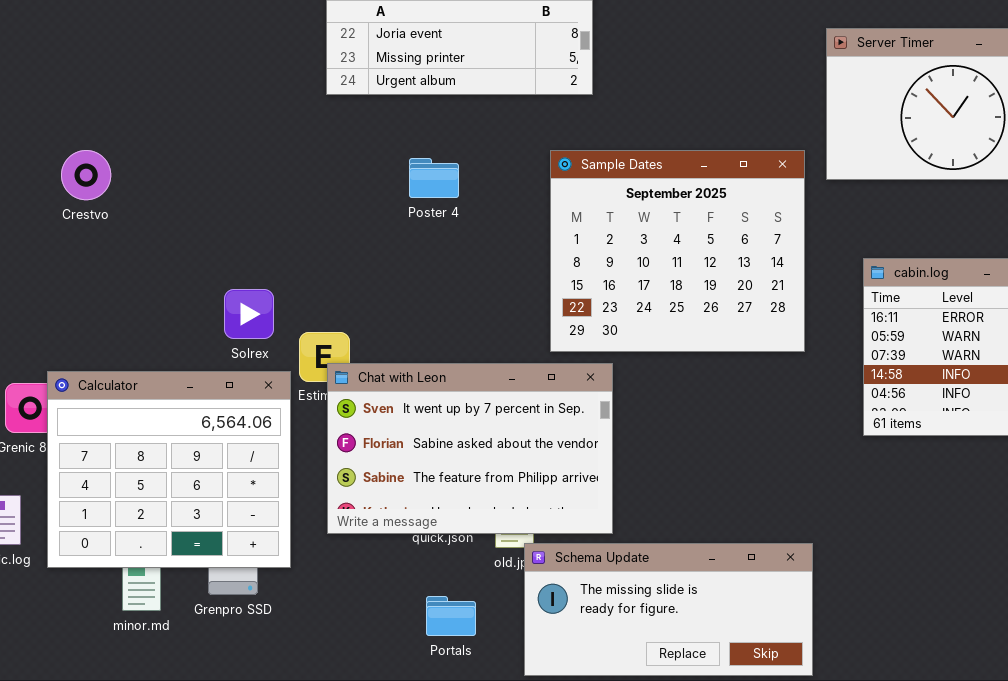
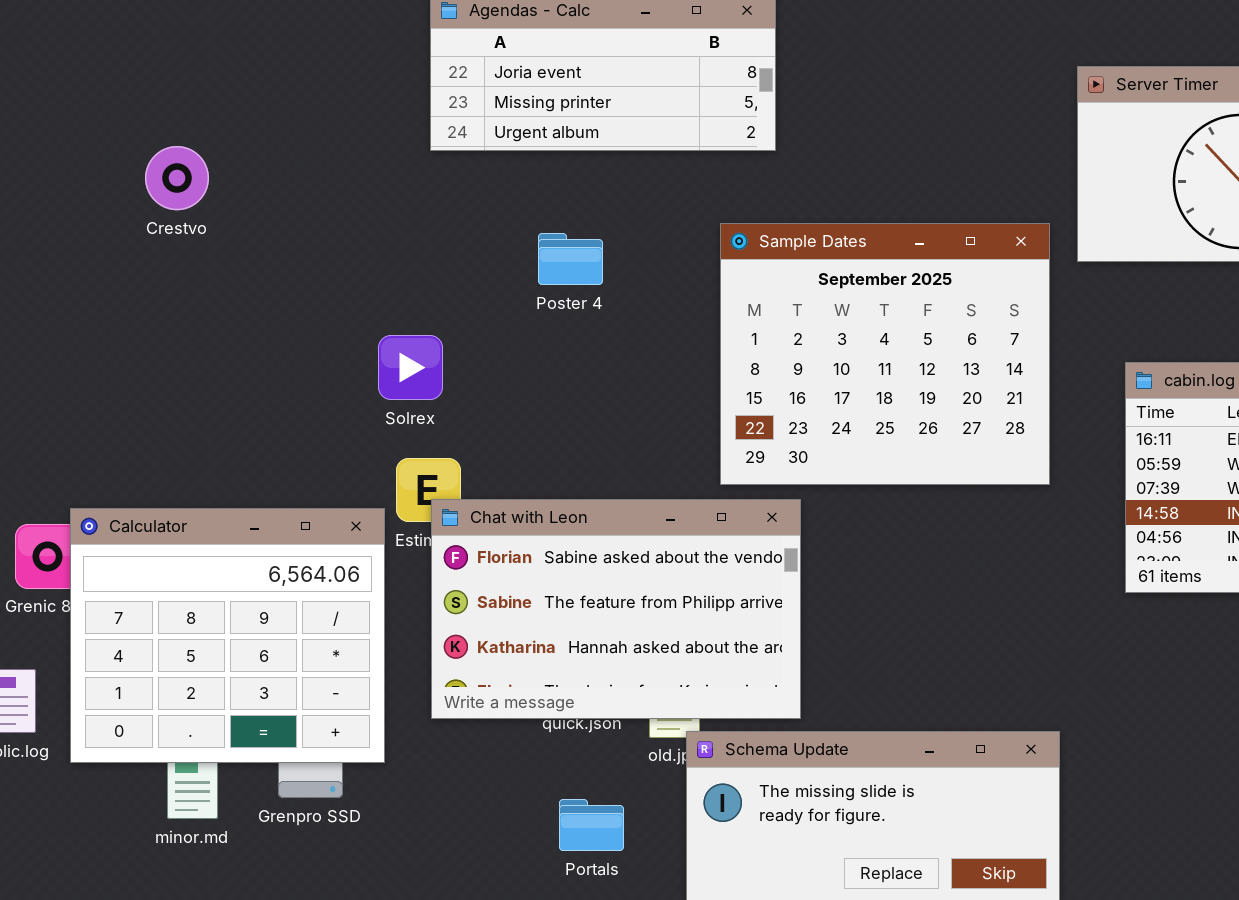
Crestvo: [61,150,111,200] -> [145,146,209,210], moved
Solrex: [224,289,274,339] -> [378,335,443,400], moved
Chat with Leon: [327,363,613,534] -> [431,499,801,719], scrolled down 1 row

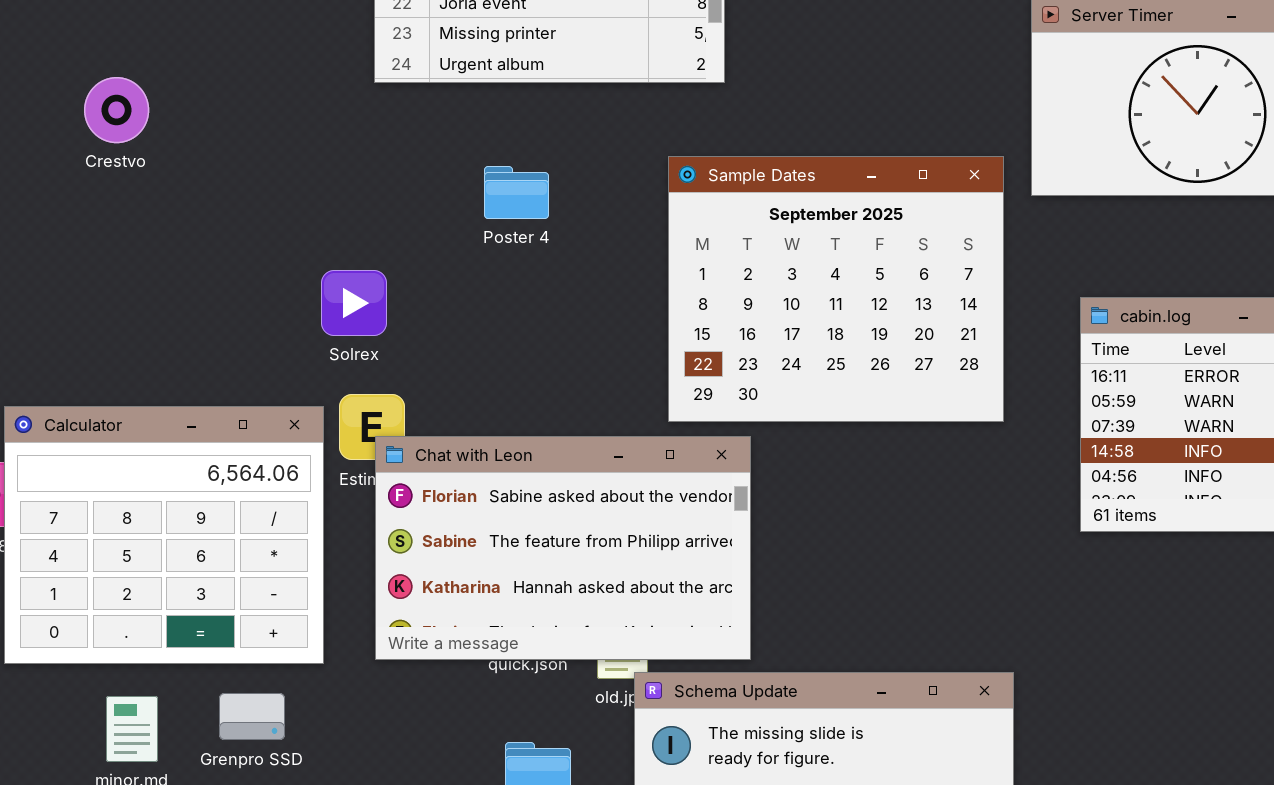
Calculator: [70,508,385,763] -> [4,406,324,664], moved

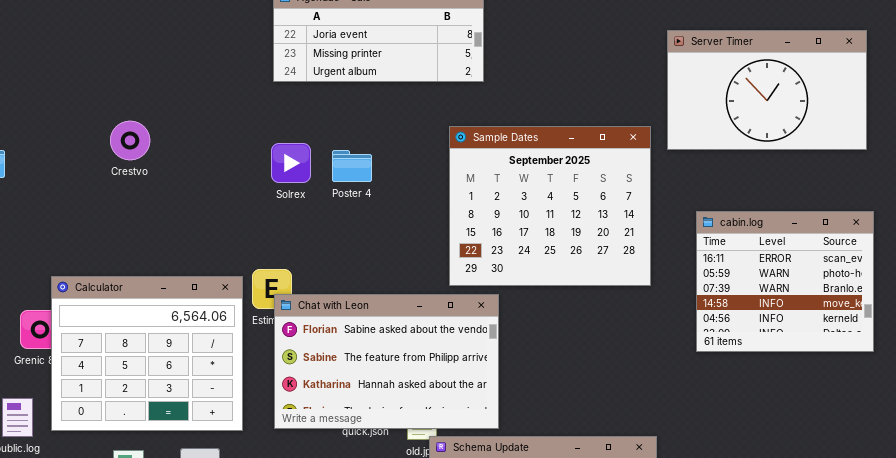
Crestvo: [84,77,149,143] -> [110,121,150,160], moved
Poster 4: [484,166,549,219] -> [332,150,372,182], moved
Solrex: [321,270,387,336] -> [271,143,311,183], moved

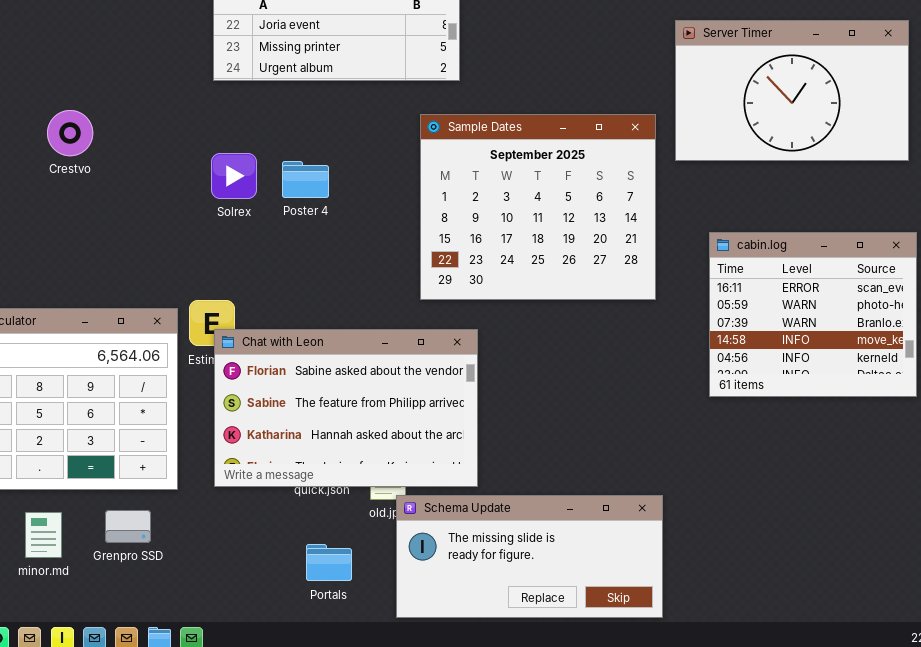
Crestvo: [110,121,150,160] -> [47,110,93,156], moved
Sample Dates: [449,126,651,286] -> [420,114,656,300], moved

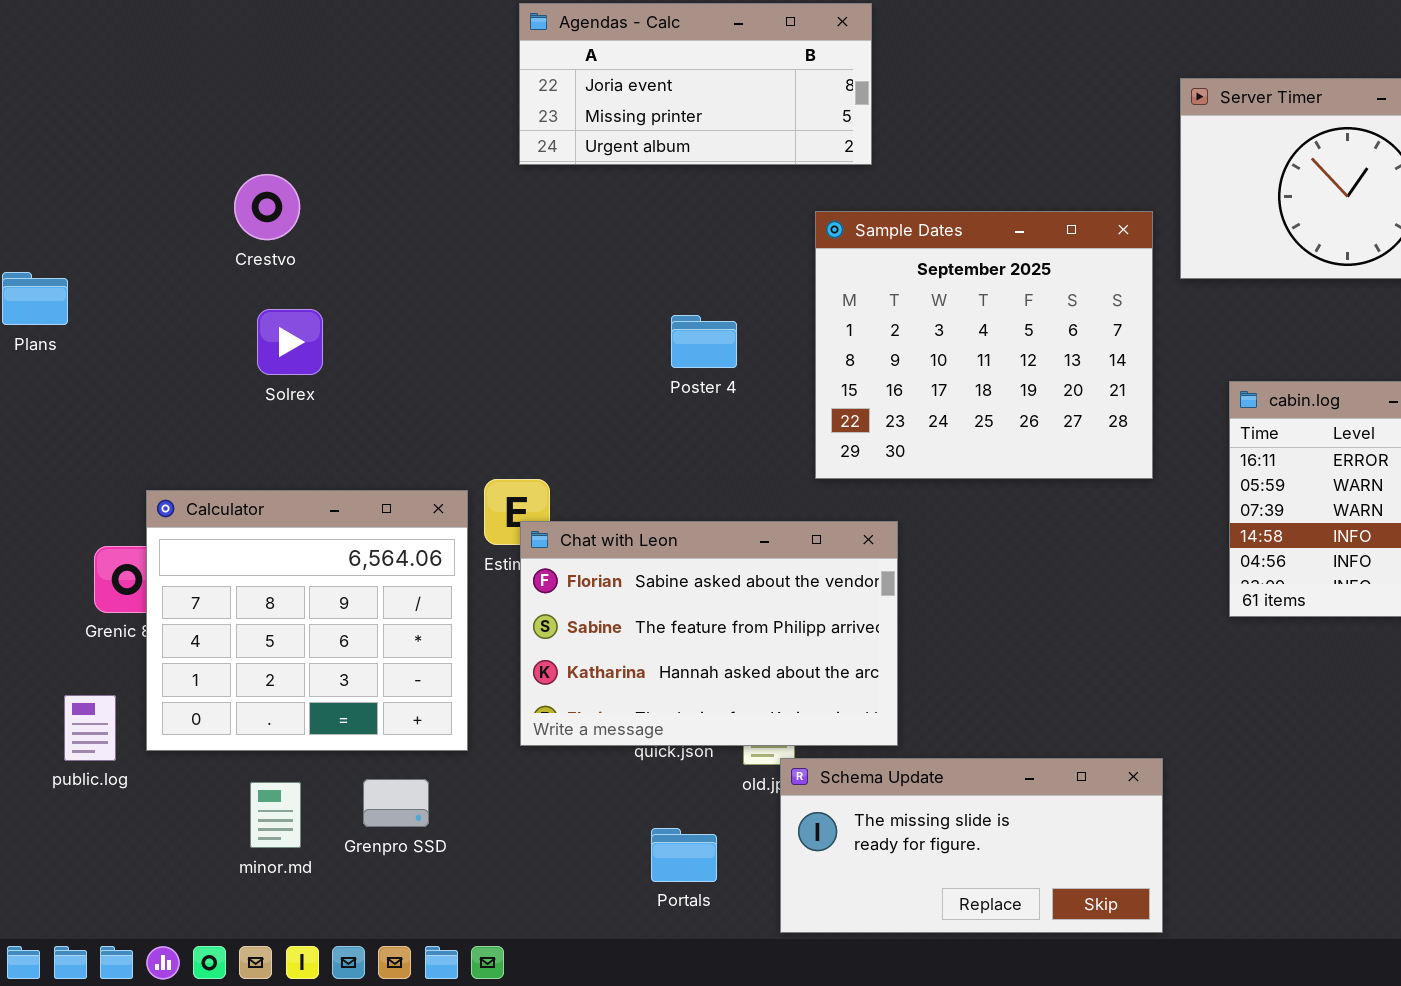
Crestvo: [47,110,93,156] -> [234,174,300,240], moved
Solrex: [211,153,257,199] -> [257,309,323,375], moved
Poster 4: [282,161,329,198] -> [671,315,737,368], moved

